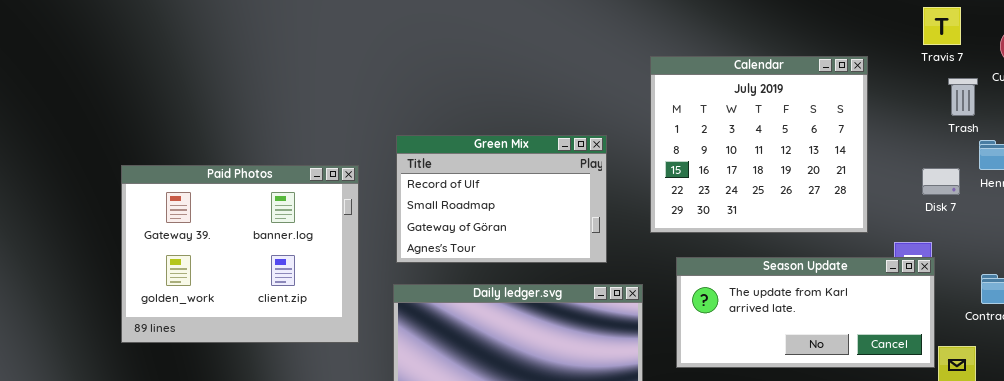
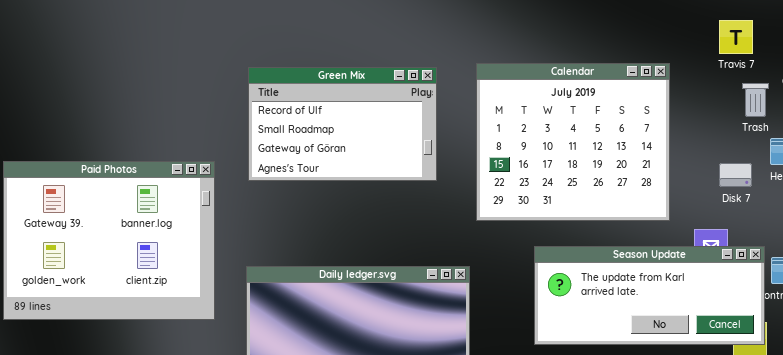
Green Mix: [396,135,607,263] -> [248,67,437,181], moved
Season Update: [676,257,935,368] -> [534,246,765,345], moved

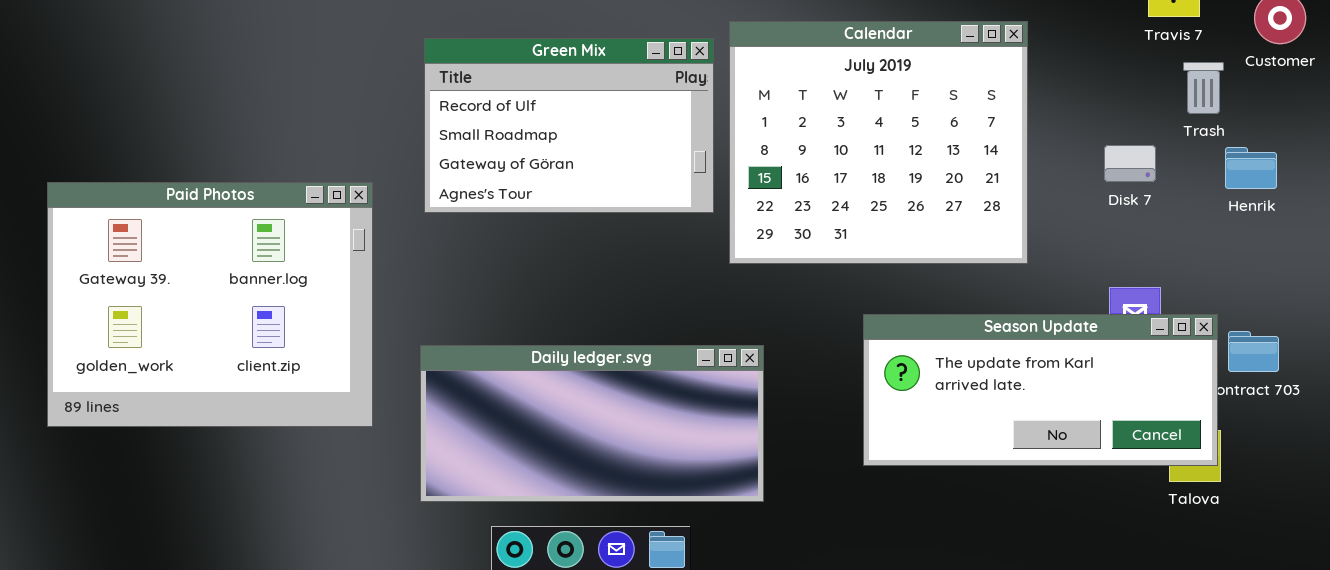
Calendar: [476,63,670,221] -> [729,21,1028,264], moved
Disk 7: [719,163,752,187] -> [1104,145,1156,182], moved

